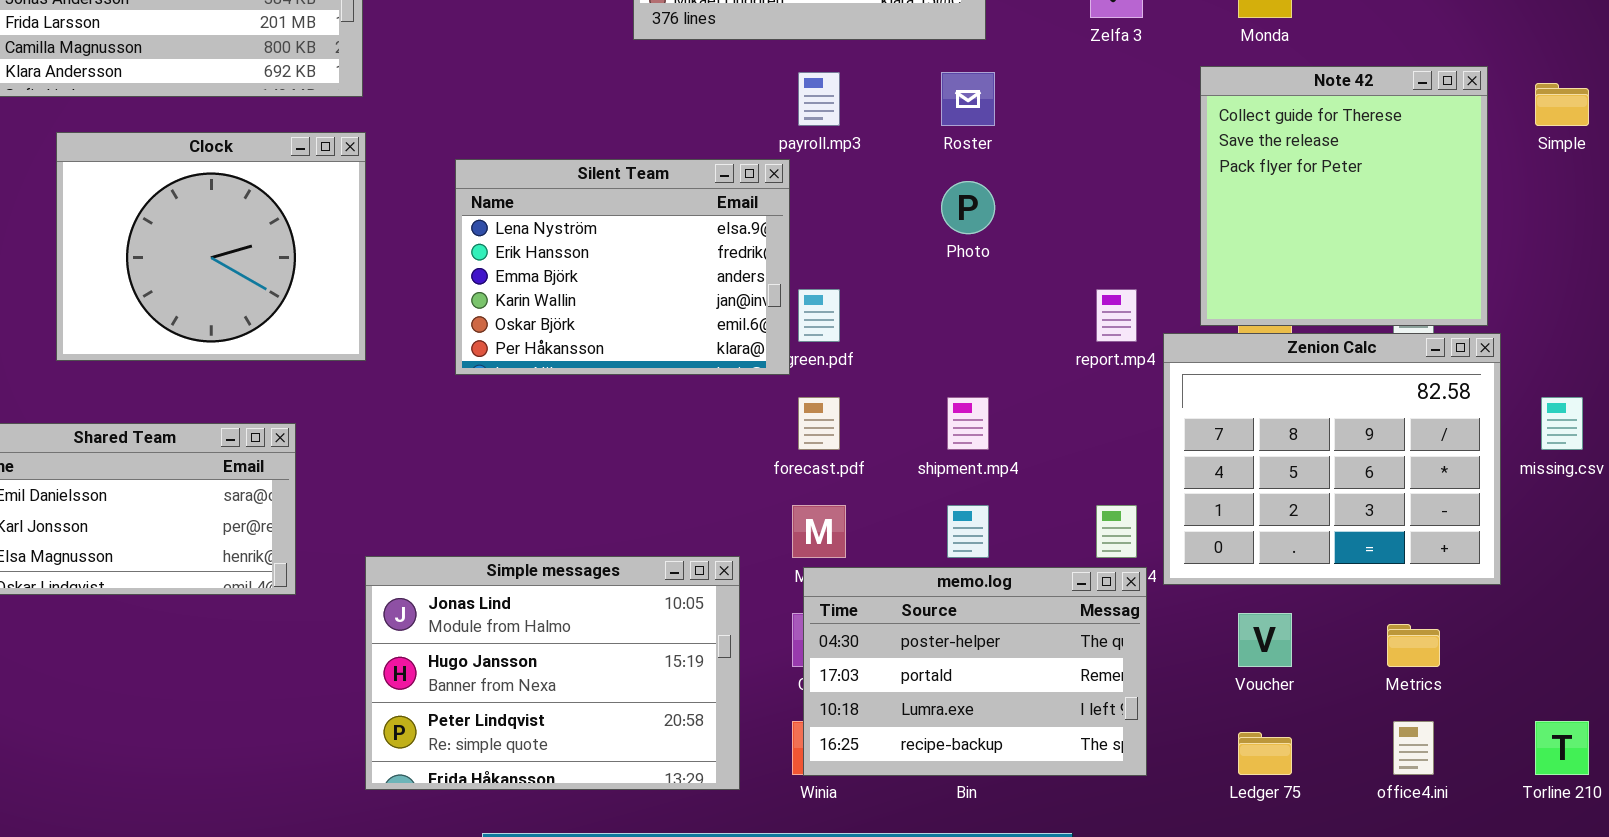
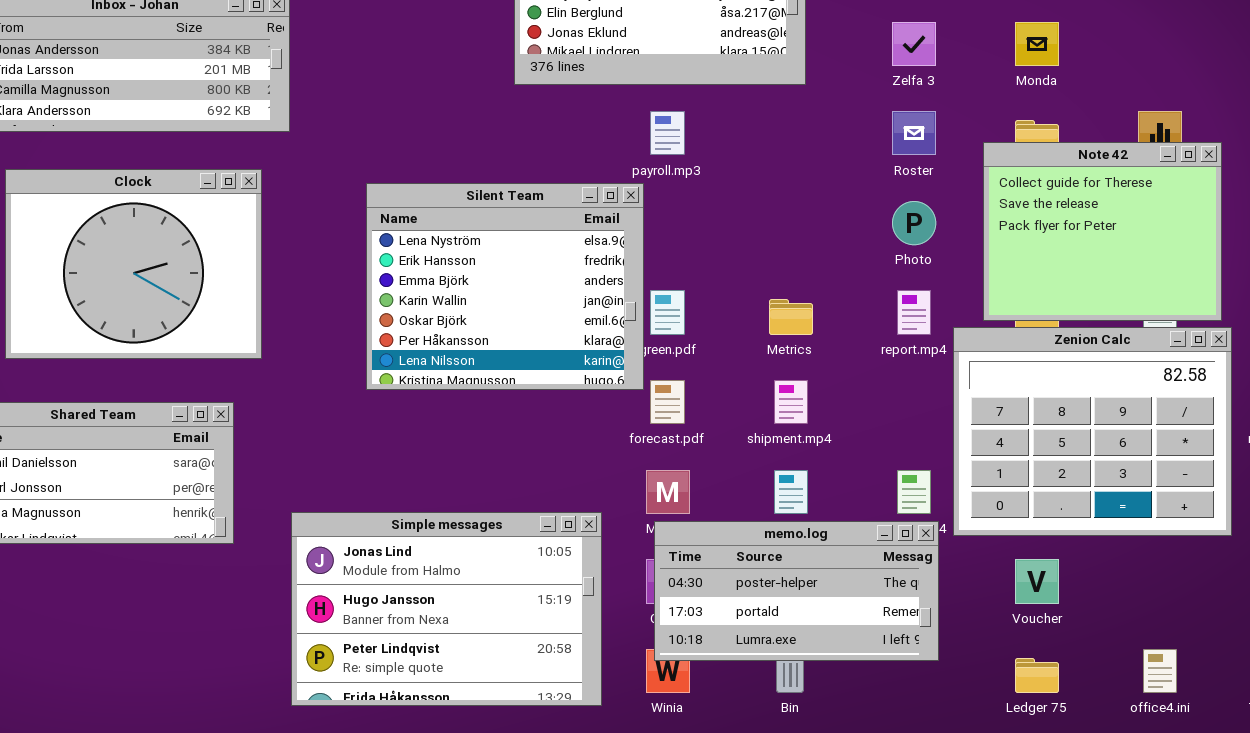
Note 42: [1200,66,1488,326] -> [983,142,1222,321], resized
Roster: [941,72,995,126] -> [892,111,936,155], moved
Clock: [56,132,366,361] -> [5,169,262,359], moved
Silent Team: [455,159,790,375] -> [366,183,644,390], resized
Photo: [941,181,995,234] -> [892,201,936,245], moved
memo.log: [803,567,1147,776] -> [654,521,939,661], resized
Metrics: [1387,624,1440,667] -> [769,299,813,335], moved

